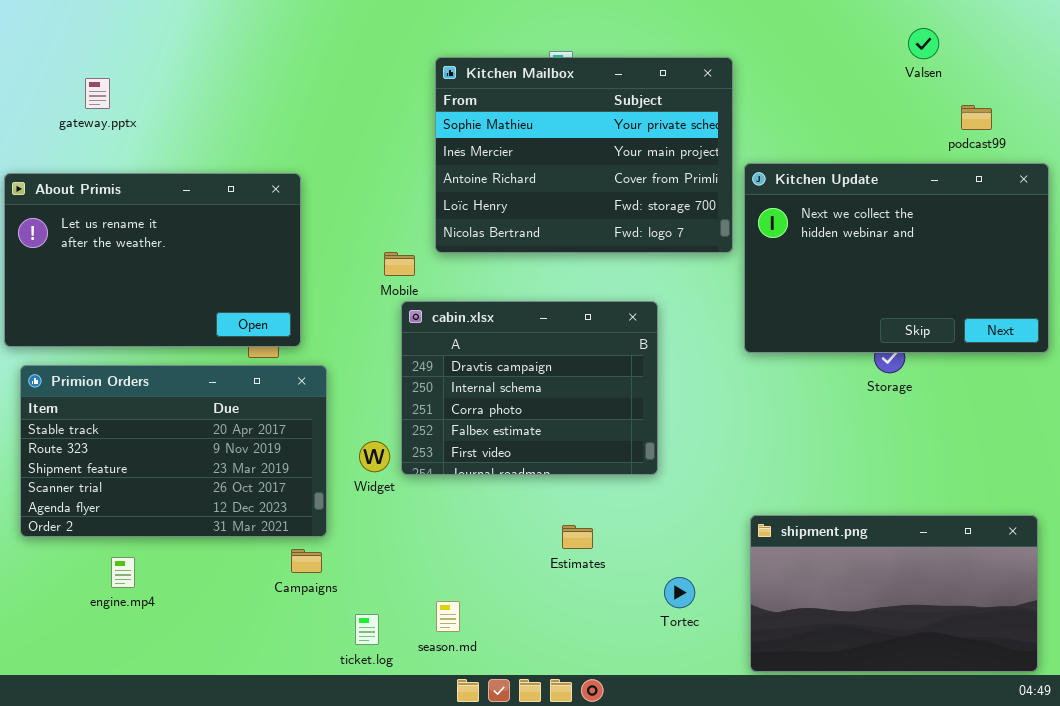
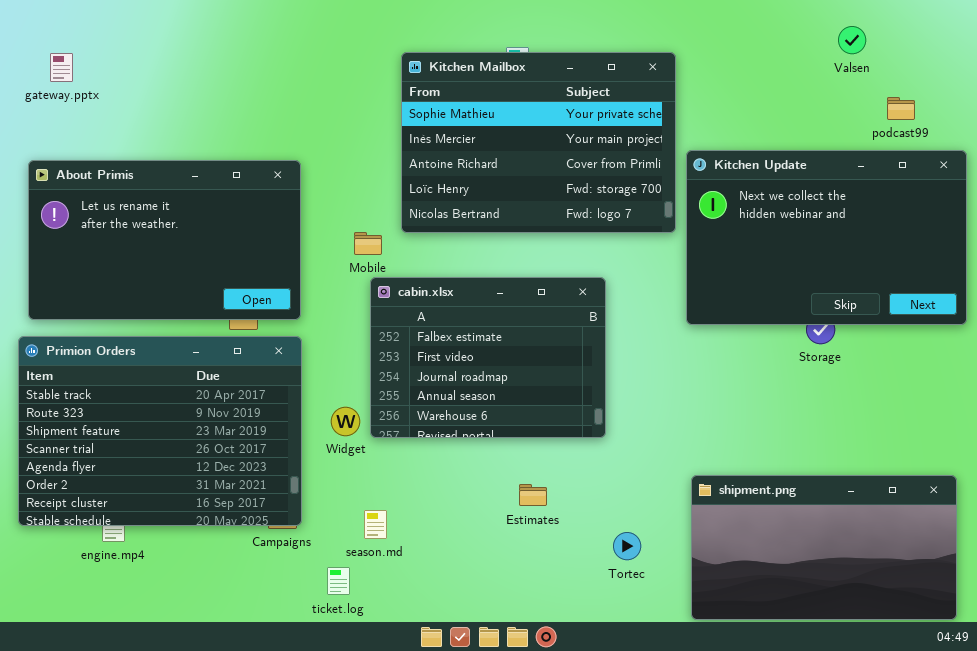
gateway.pptx: [85,78,110,109] -> [50,53,73,82], moved
About Primis: [4,173,301,347] -> [28,160,301,320], moved
cabin.xlsx: [401,301,658,475] -> [370,277,606,438], scrolled down 3 rows
Primion Orders: [20,365,327,537] -> [18,336,302,526], resized
season.md: [436,601,460,632] -> [364,510,387,539], moved

